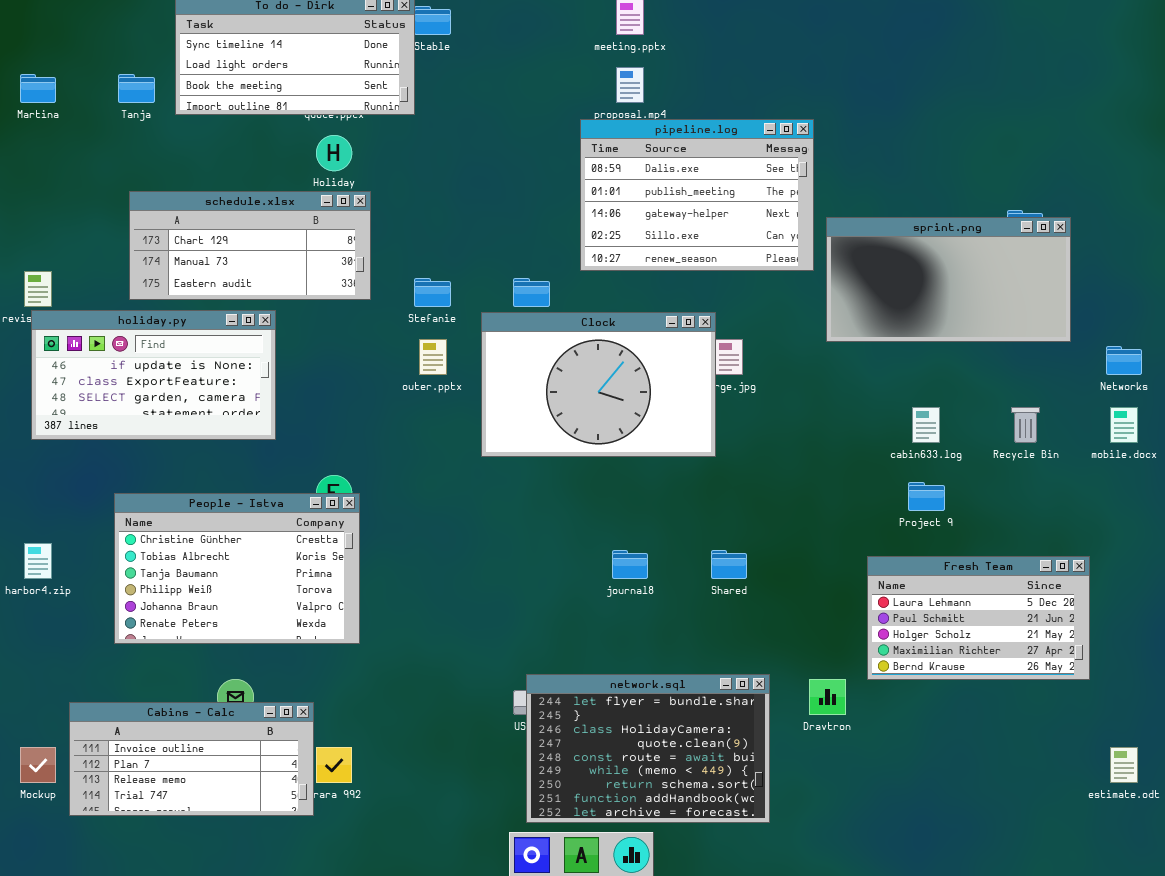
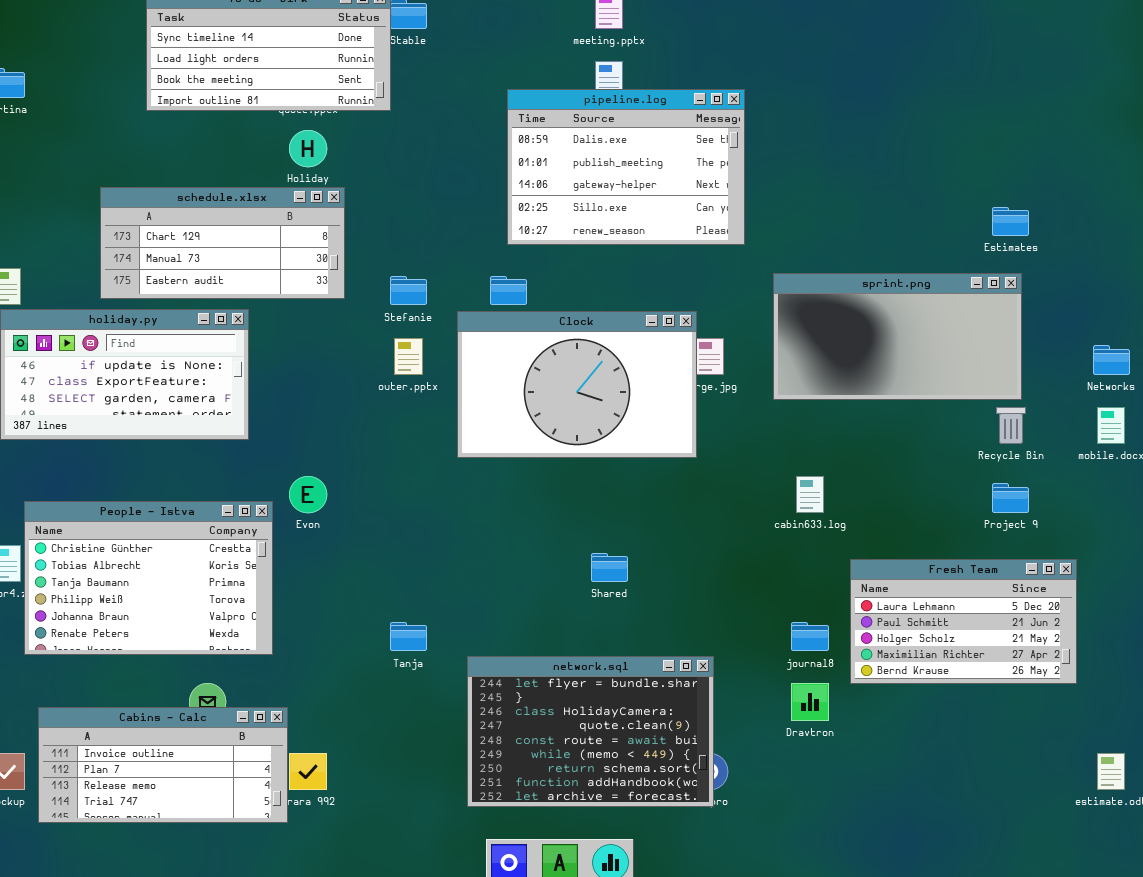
Tanja: [118,74,155,103] -> [390,622,427,651], moved
pipeline.log: [580,119,814,271] -> [507,89,745,245], moved
sprint.png: [826,217,1071,342] -> [773,273,1022,400], moved
cabin633.log: [912,407,940,443] -> [796,476,824,513], moved
Project 9: [908,482,945,511] -> [992,483,1029,513], moved
People - Istva: [114,493,360,644] -> [24,501,273,655], moved
journal8: [612,550,648,579] -> [791,622,829,651], moved
Shared: [711,550,747,579] -> [591,553,628,582], moved
network.sql: [526,674,770,823] -> [467,656,714,807], moved

